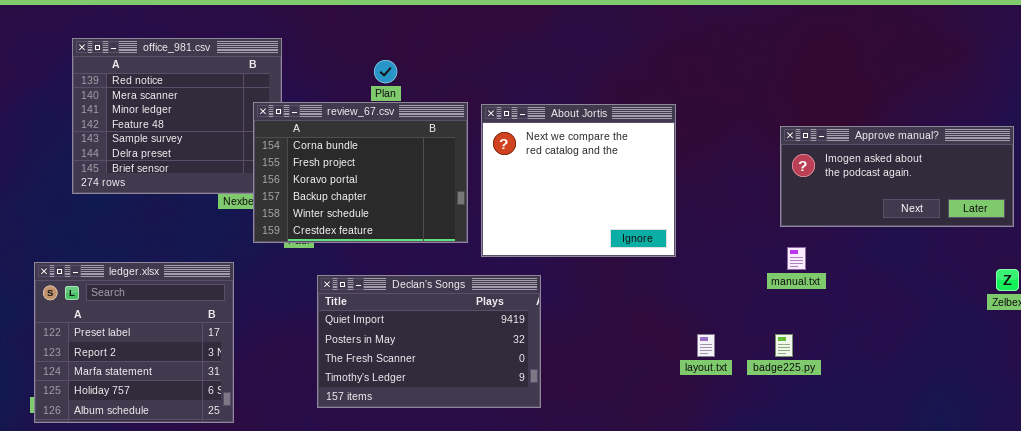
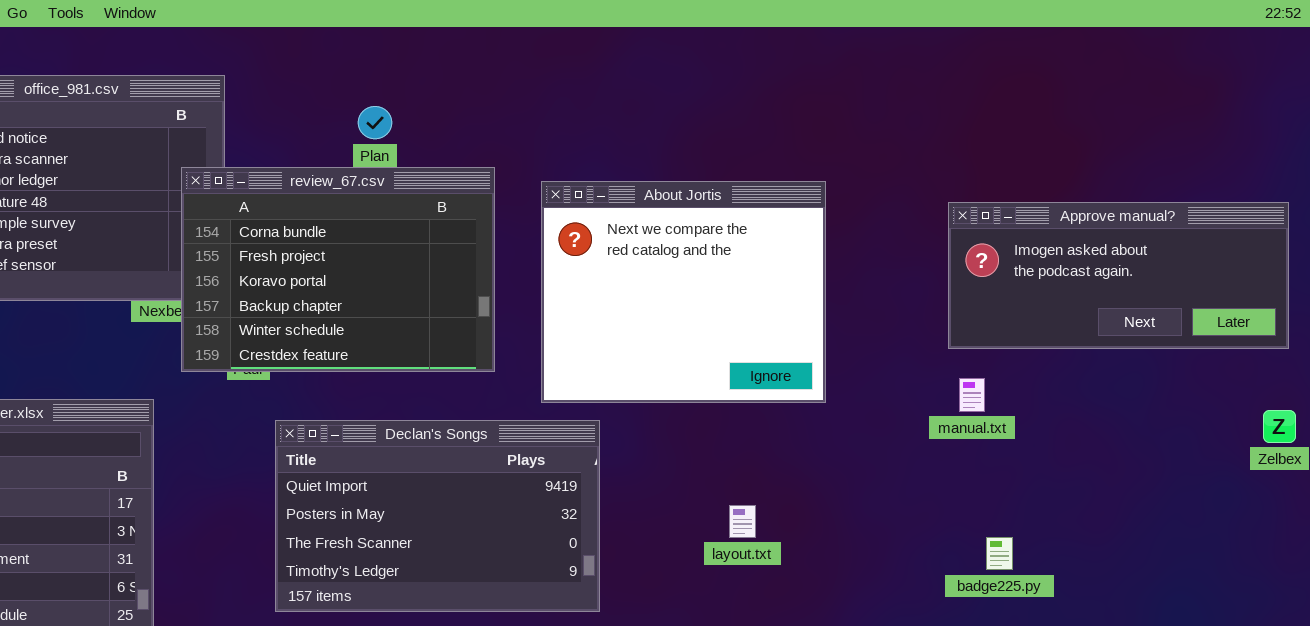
About Jortis: [481,104,676,257] -> [541,181,826,403], moved
layout.txt: [697,334,715,357] -> [729,505,756,538], moved
badge225.py: [775,334,793,357] -> [986,537,1013,570], moved

